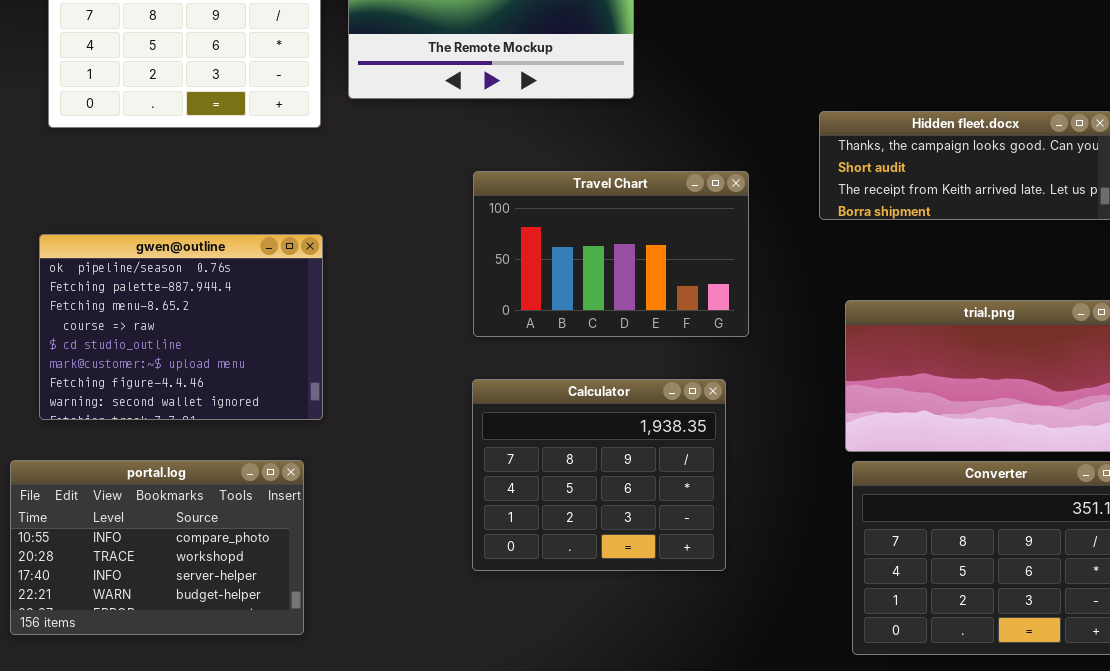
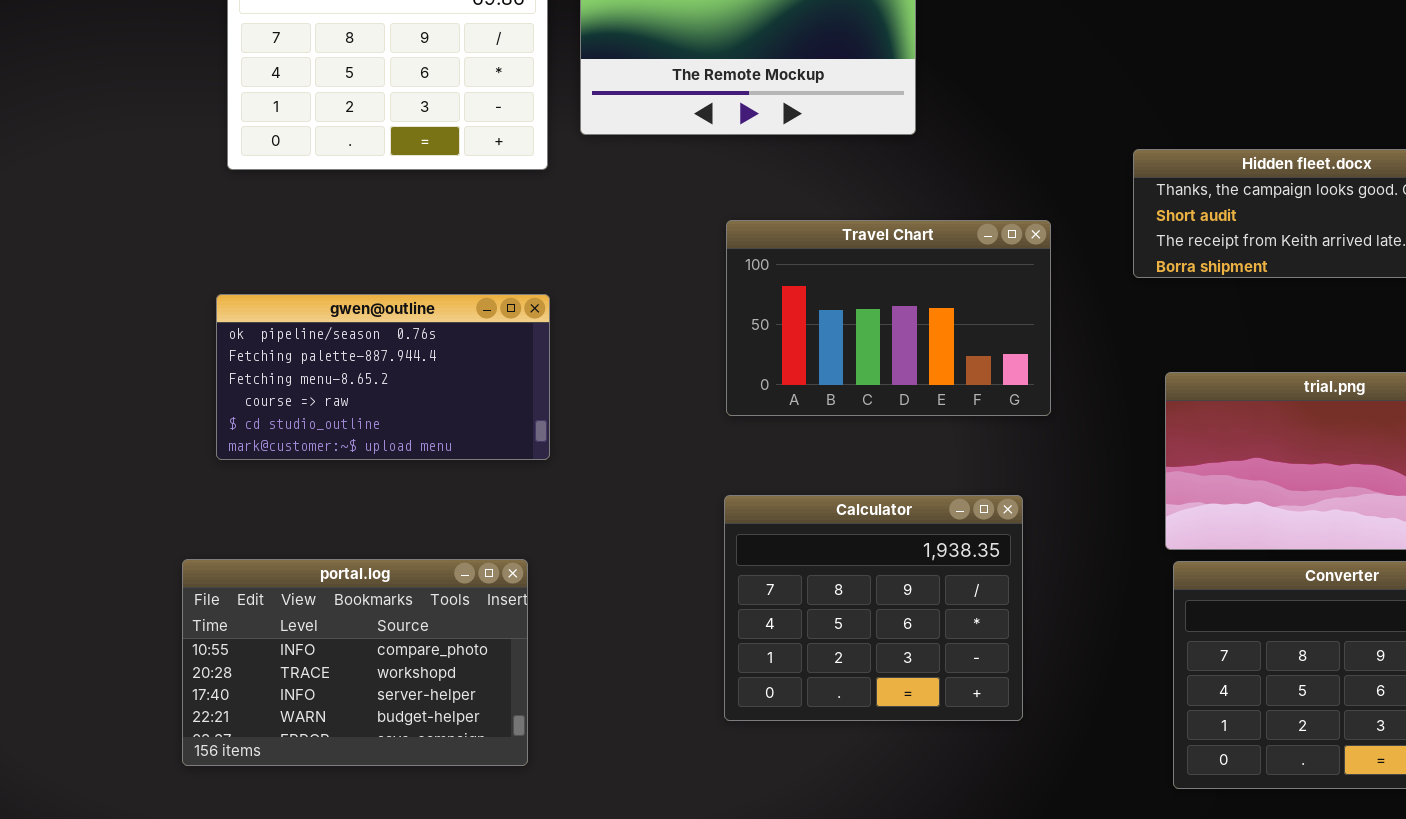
gwen@outline: [39,234,323,420] -> [216,294,550,460], resized
Calculator: [472,379,726,571] -> [724,495,1023,721], moved

